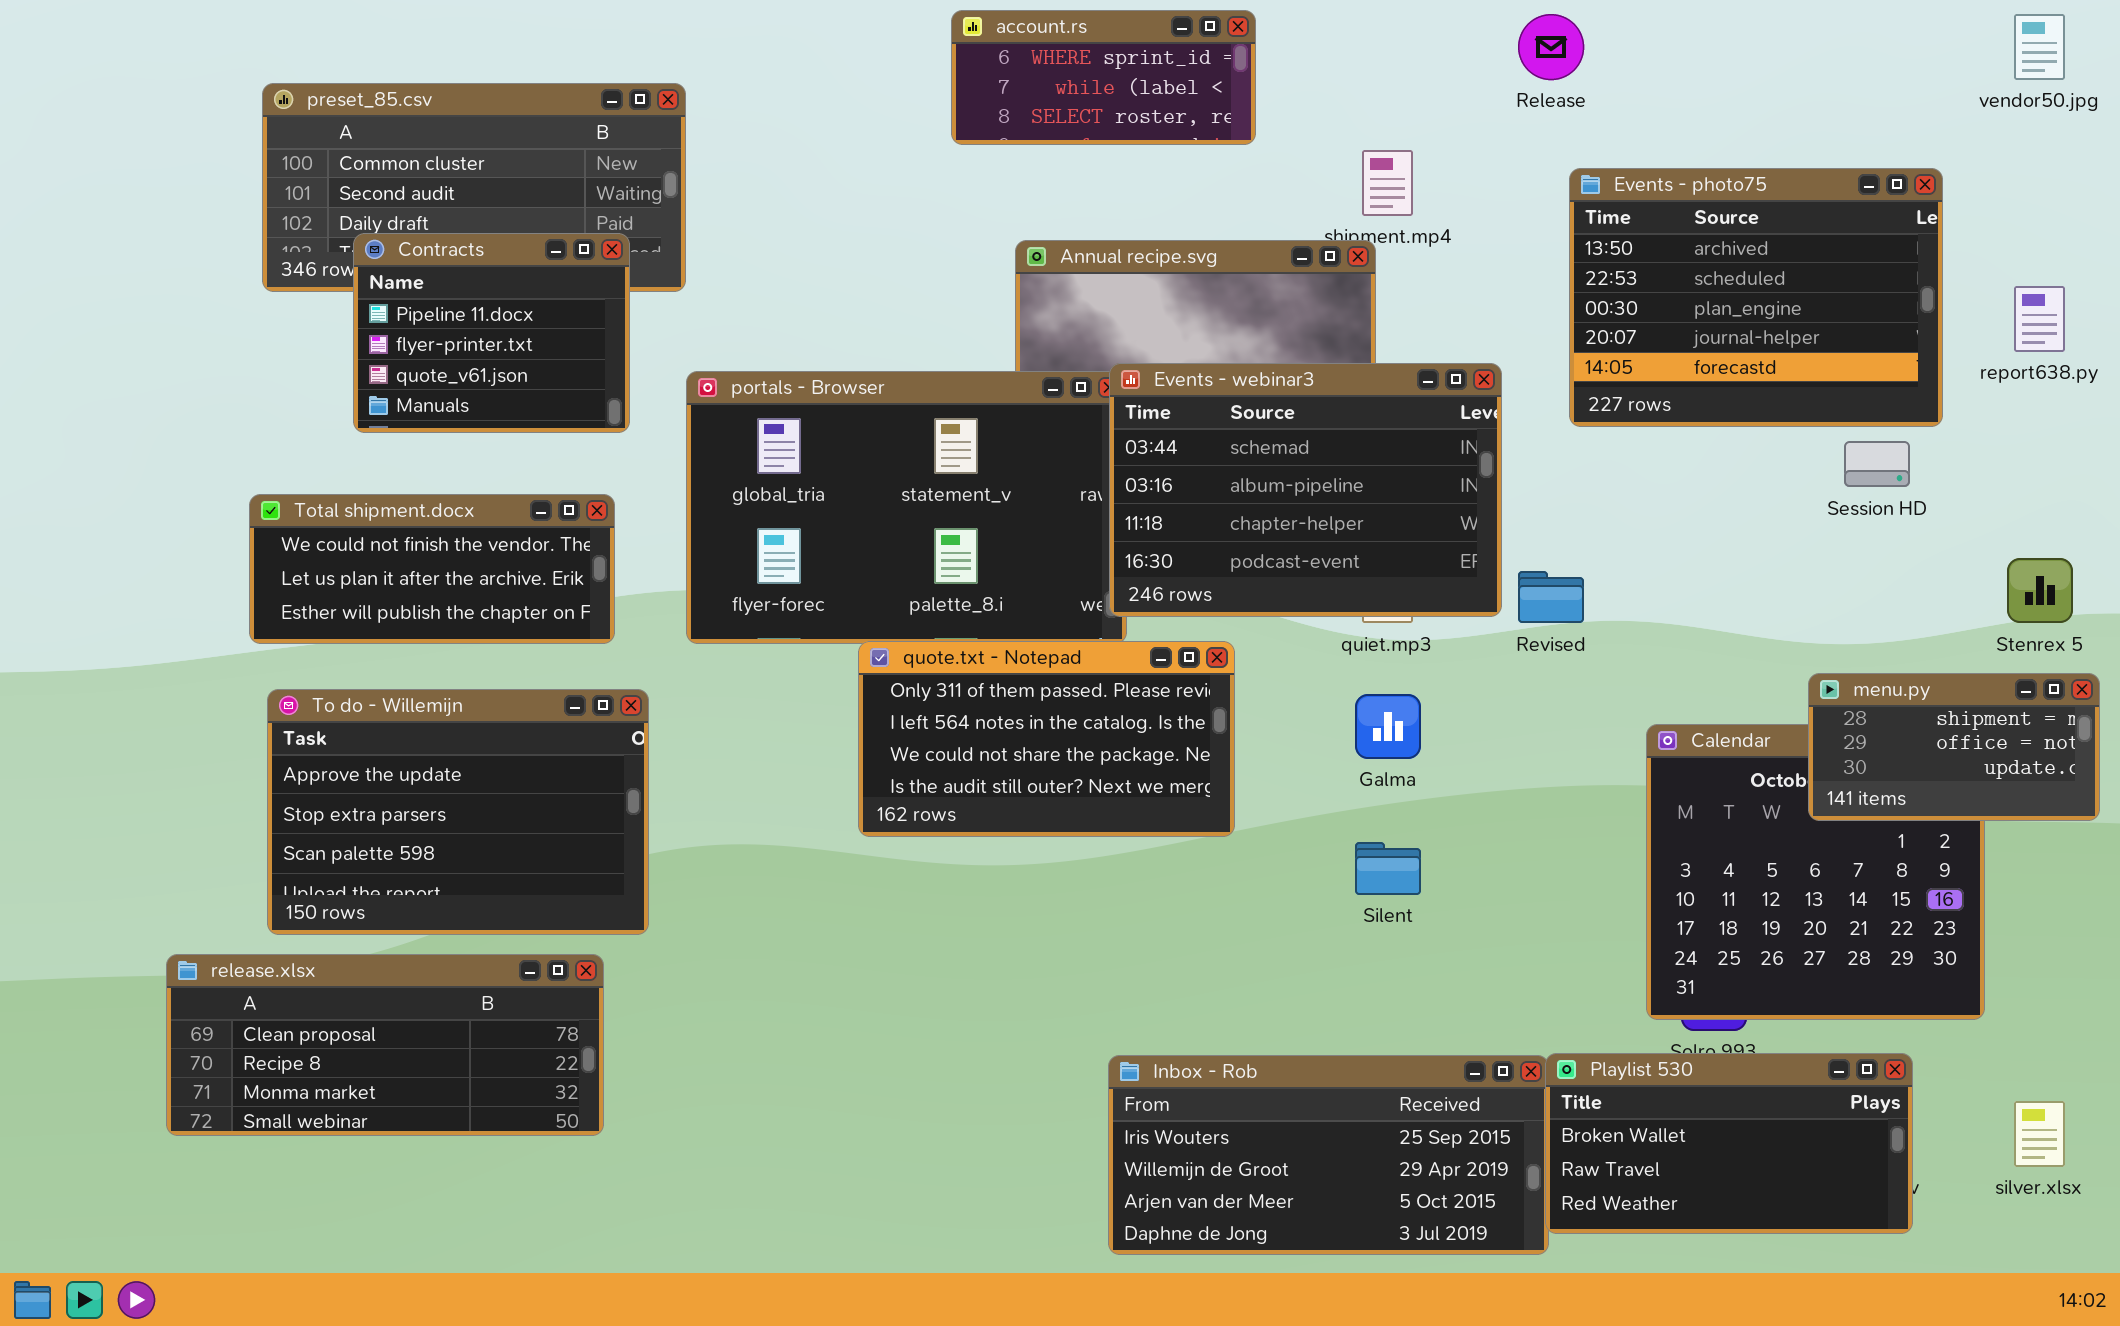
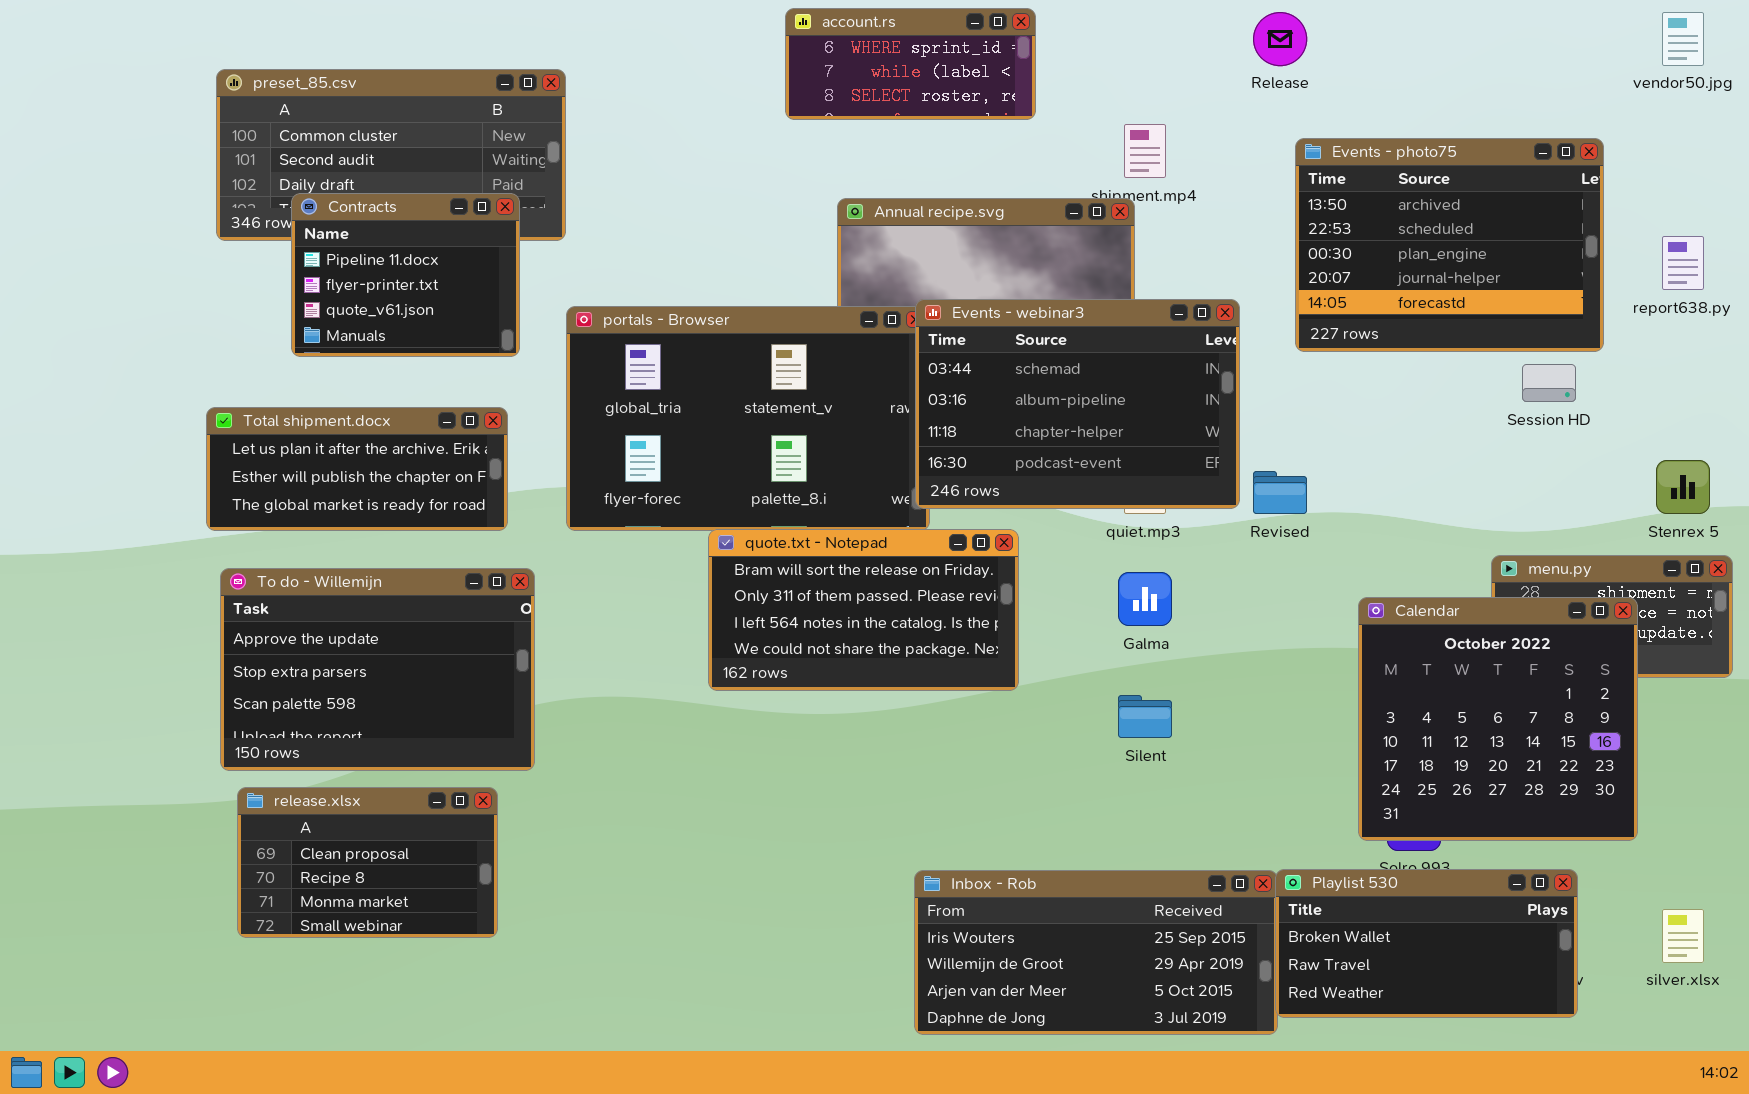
Total shipment.docx: [249,494,615,644] -> [206,407,508,531], scrolled down 1 row
quote.txt - Notepad: [858,641,1235,837] -> [708,529,1019,691], scrolled up 1 row
Calendar: [1646,724,1985,1020] -> [1358,597,1638,841], raised
release.xlsx: [166,954,604,1136] -> [237,787,498,938], resized

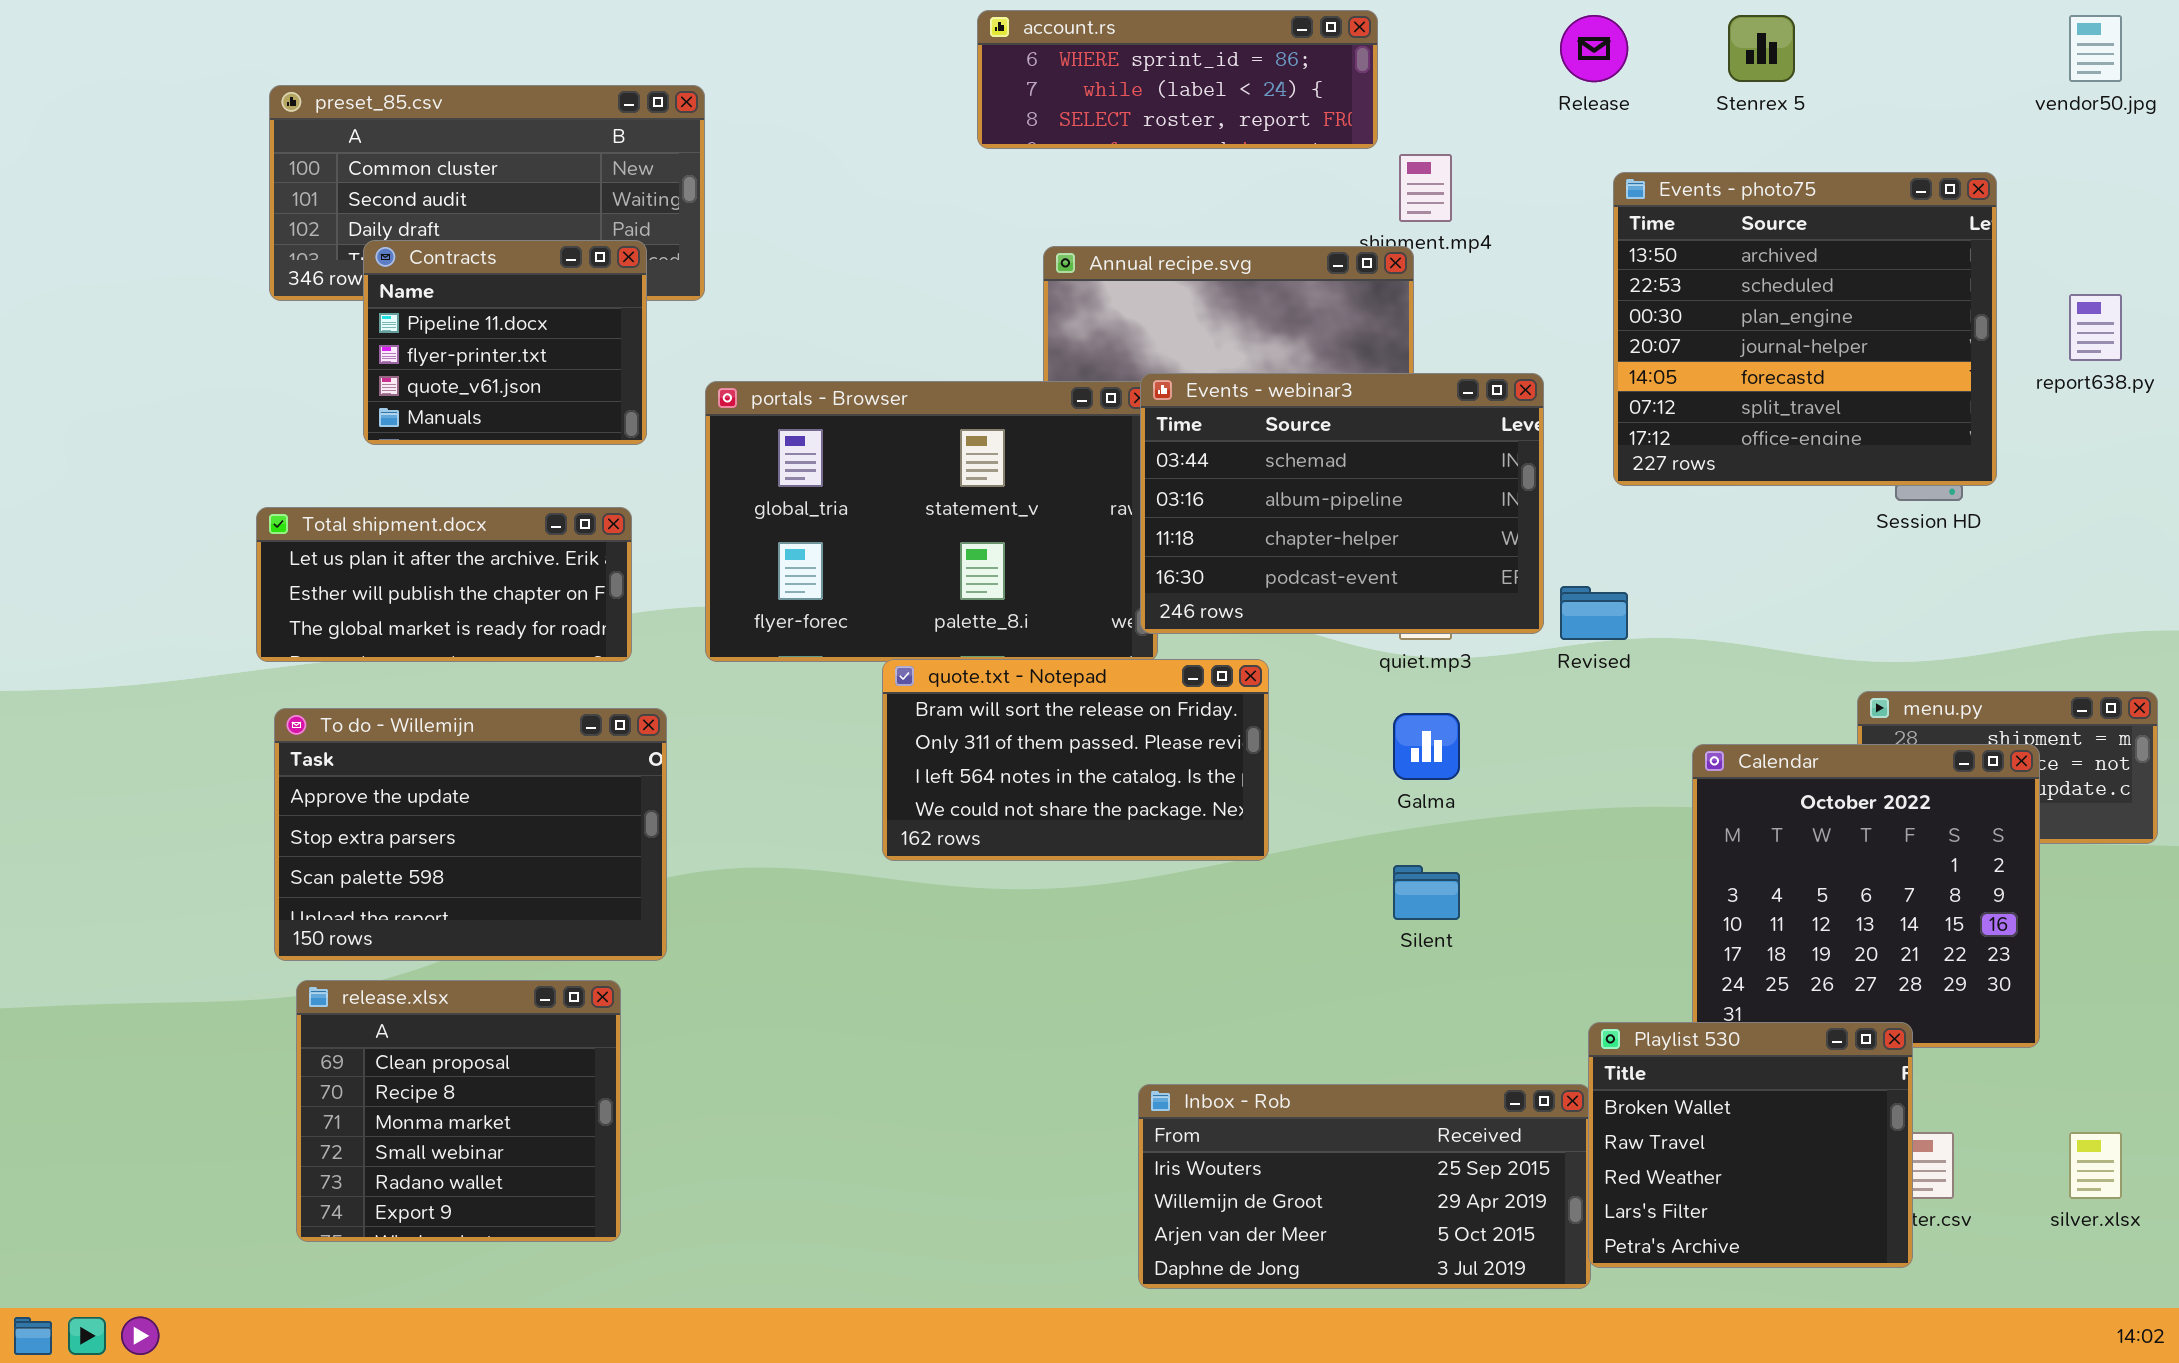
account.rs: [785,8,1036,120] -> [977,10,1378,149], resized
Events - photo75: [1295,138,1604,352] -> [1613,172,1997,486], resized
Stenrex 5: [1656,460,1710,514] -> [1728,15,1795,82], moved
release.xlsx: [237,787,498,938] -> [296,980,621,1242], resized
Playlist 530: [1275,869,1578,1018] -> [1588,1022,1913,1268], resized

